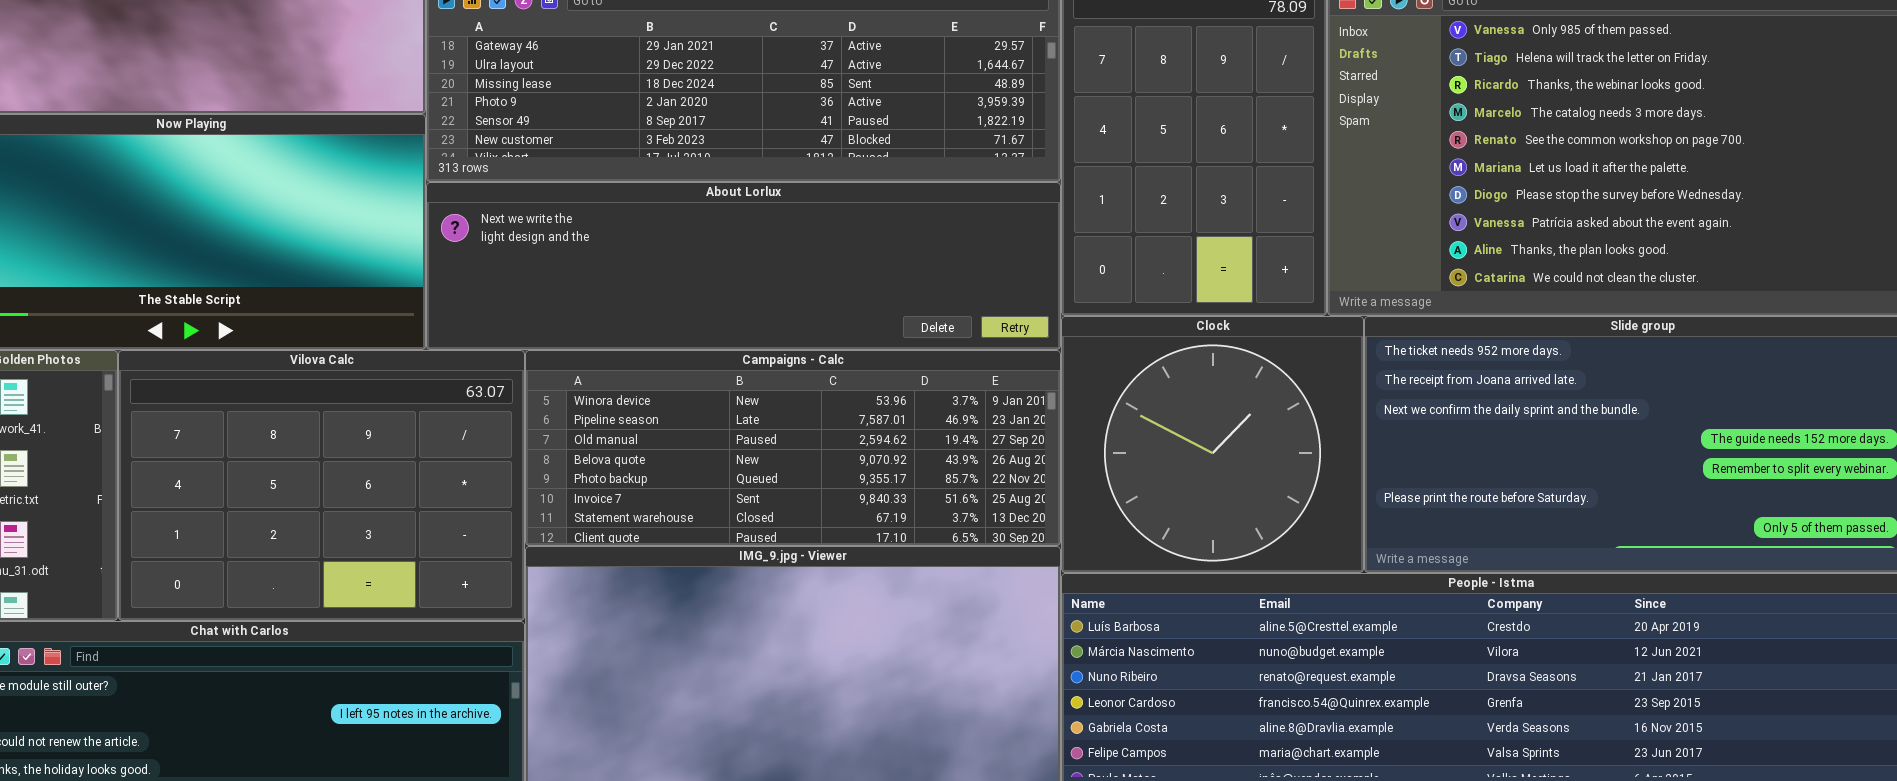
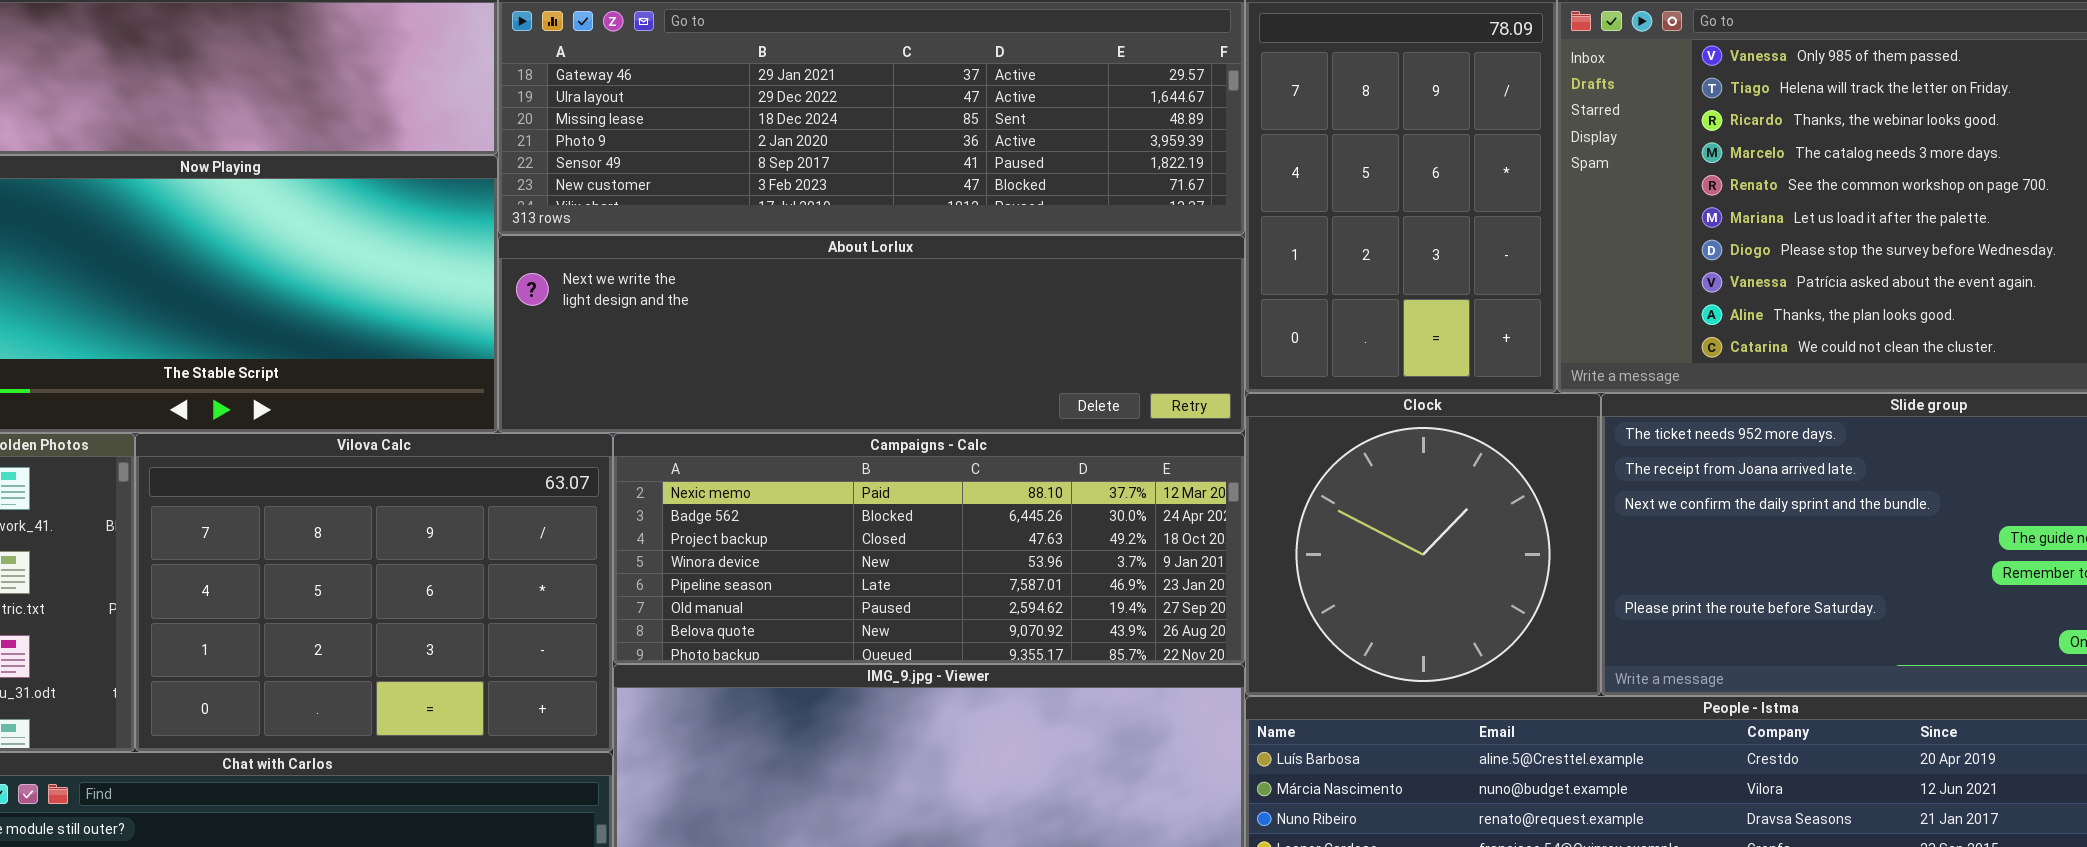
Campaigns - Calc: [525,350,1061,546] -> [613,433,1245,664], scrolled up 3 rows

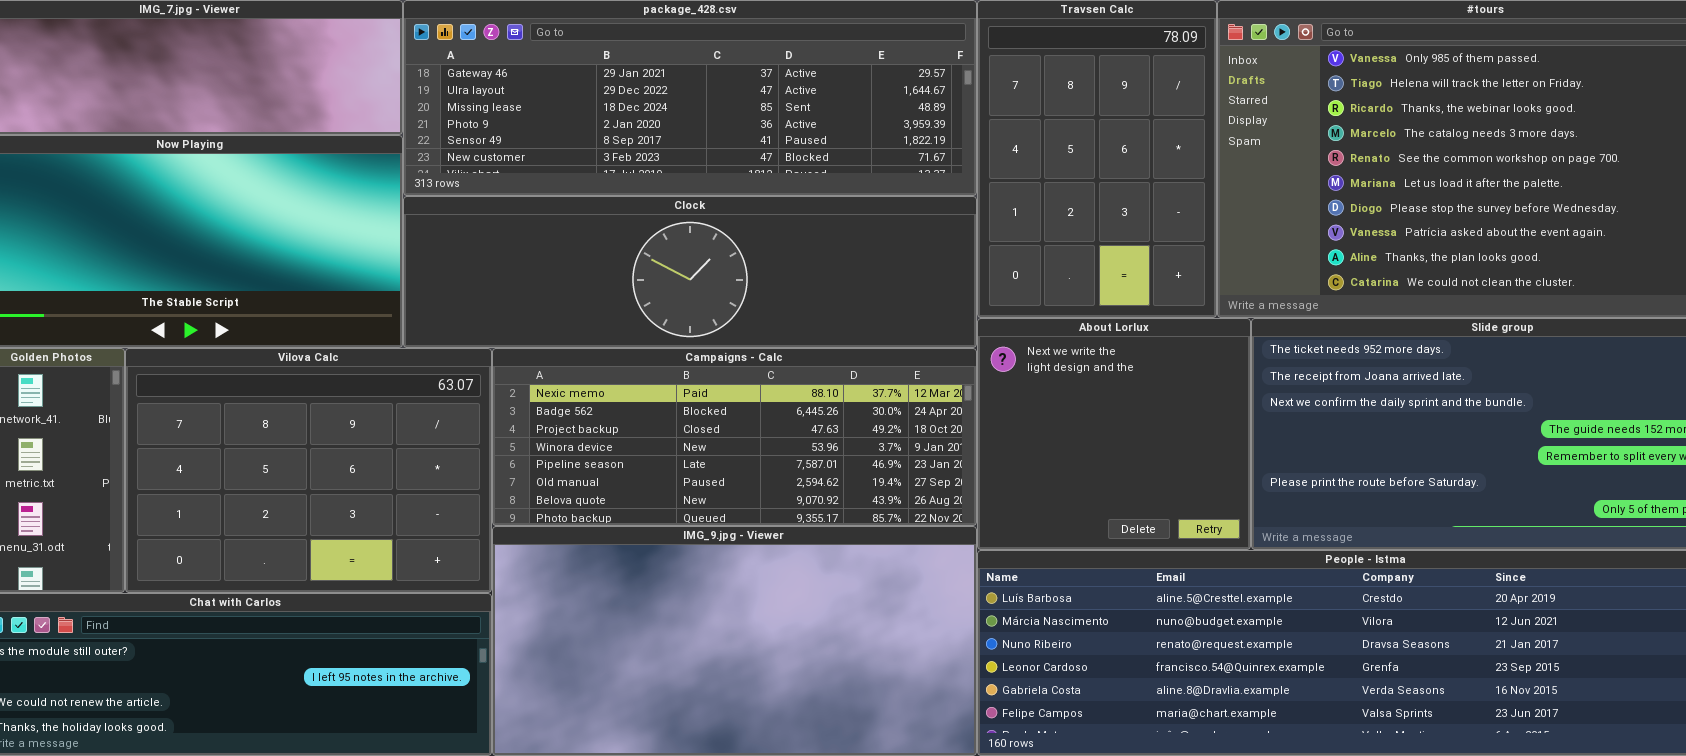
About Lorlux: [498,235,1245,433] -> [977,318,1251,550], moved, resized
Clock: [1245,393,1601,696] -> [403,196,977,348], moved, resized

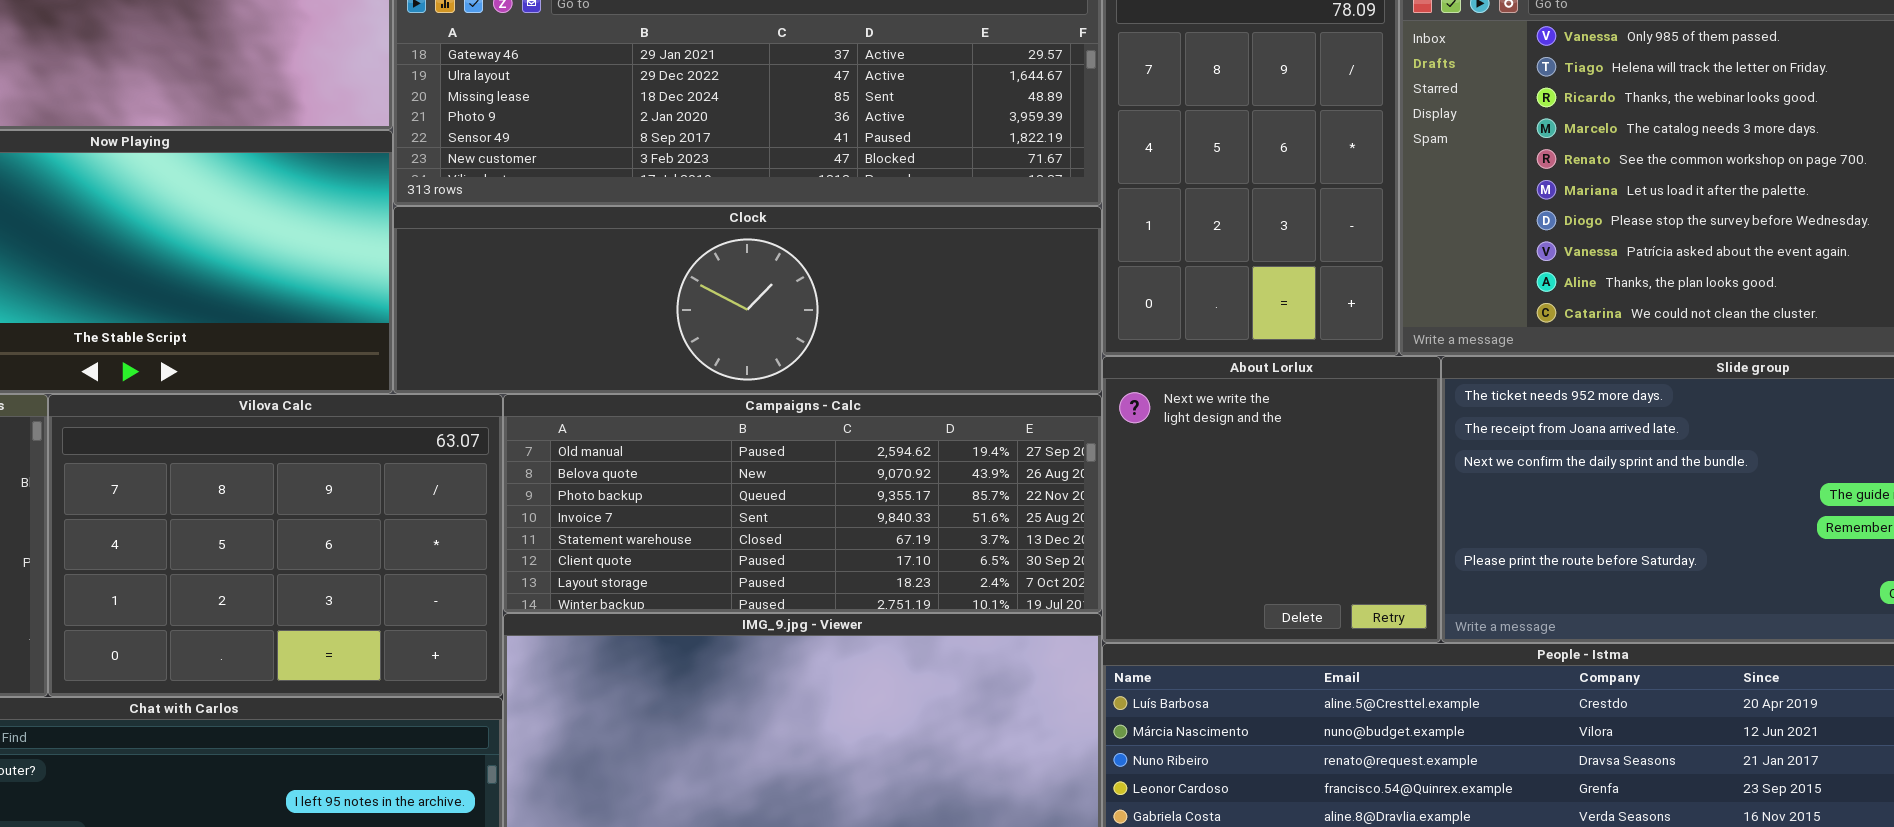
Campaigns - Calc: [492,348,977,526] -> [503,394,1102,613], scrolled down 5 rows

